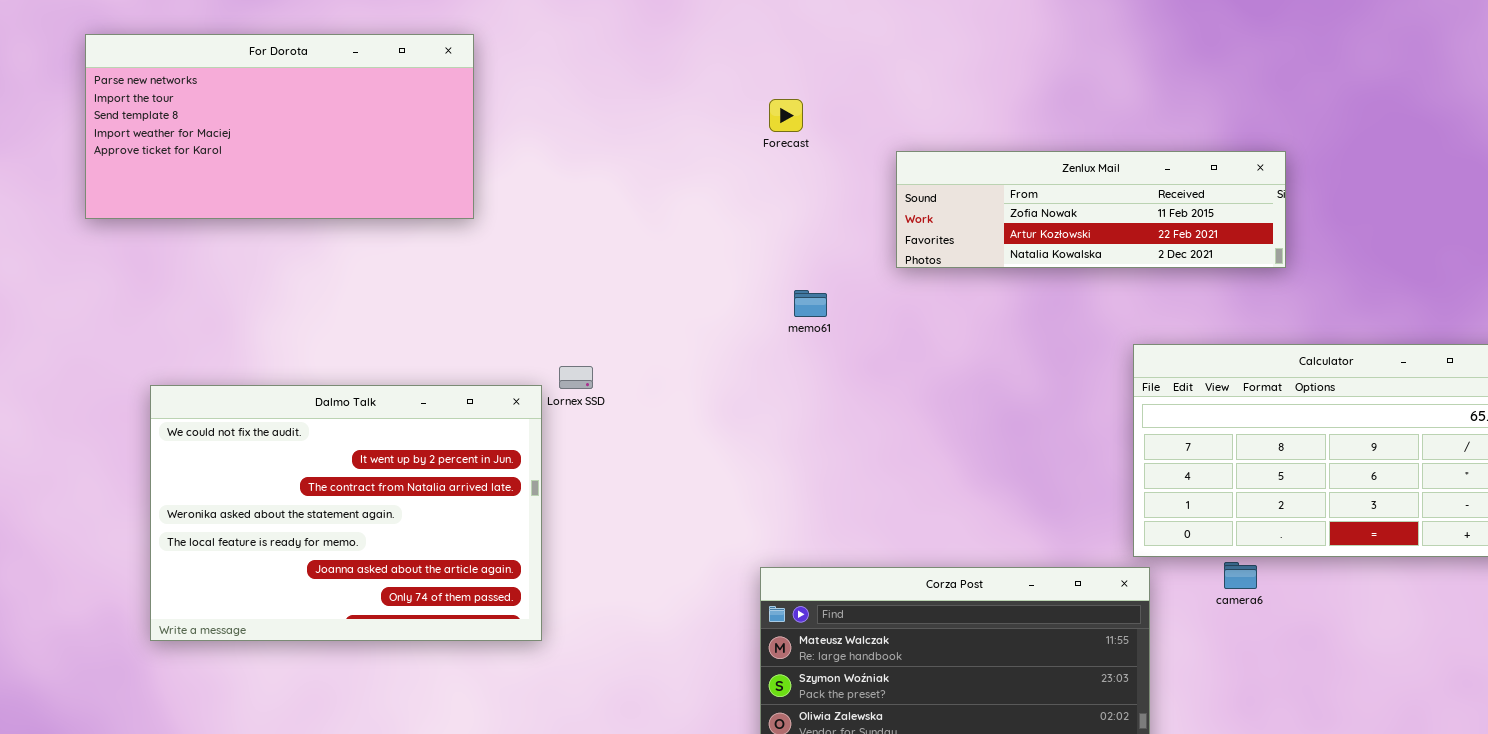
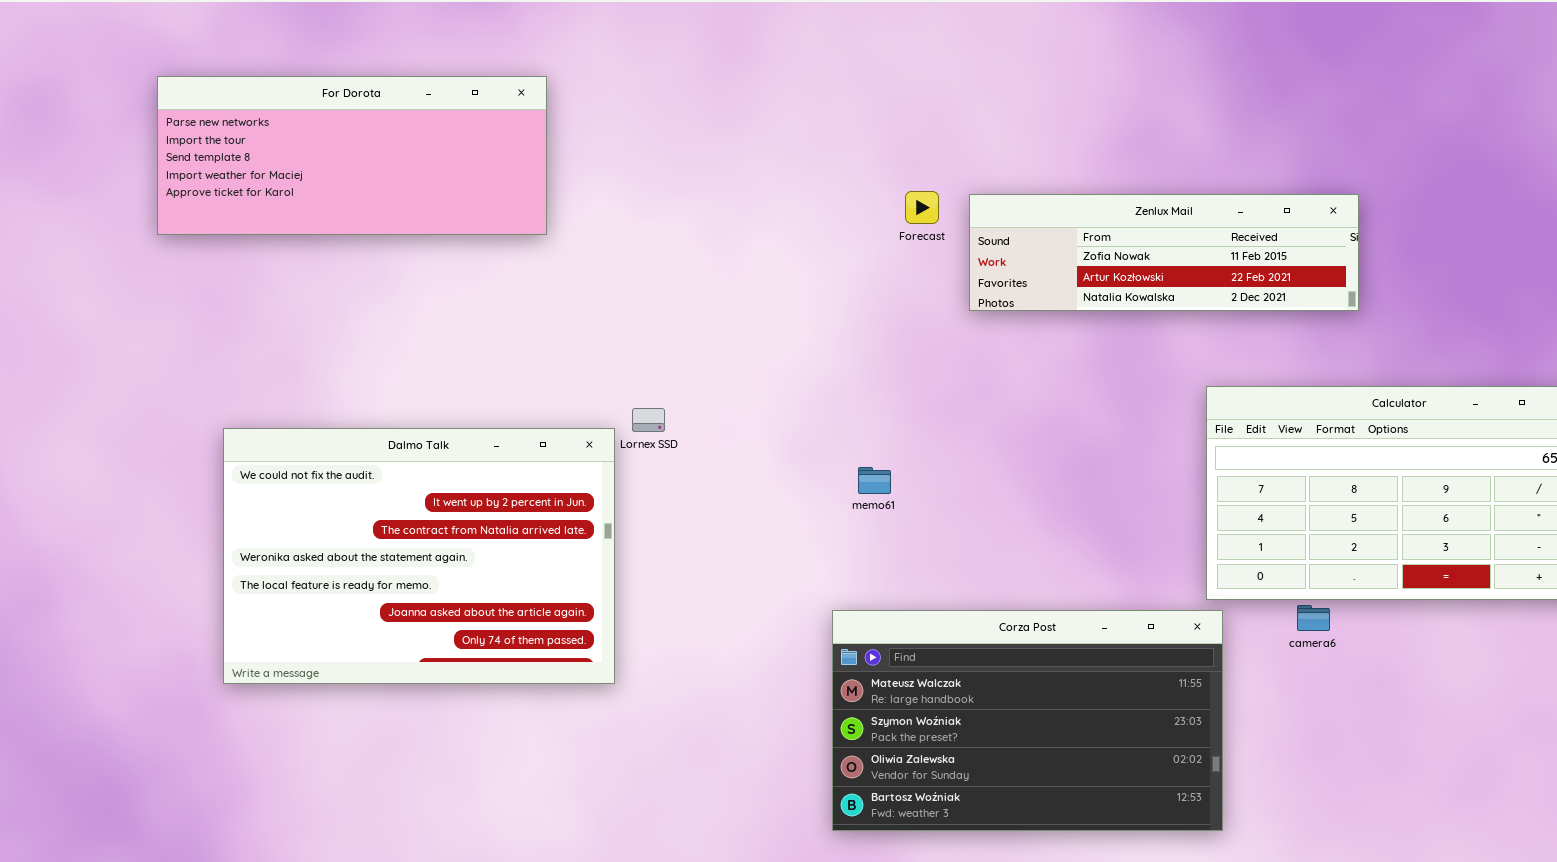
For Dorota: [85,34,474,219] -> [157,76,547,235], resized
Forecast: [769,99,803,132] -> [905,191,939,224], moved
memo61: [794,290,827,317] -> [858,467,891,494], moved

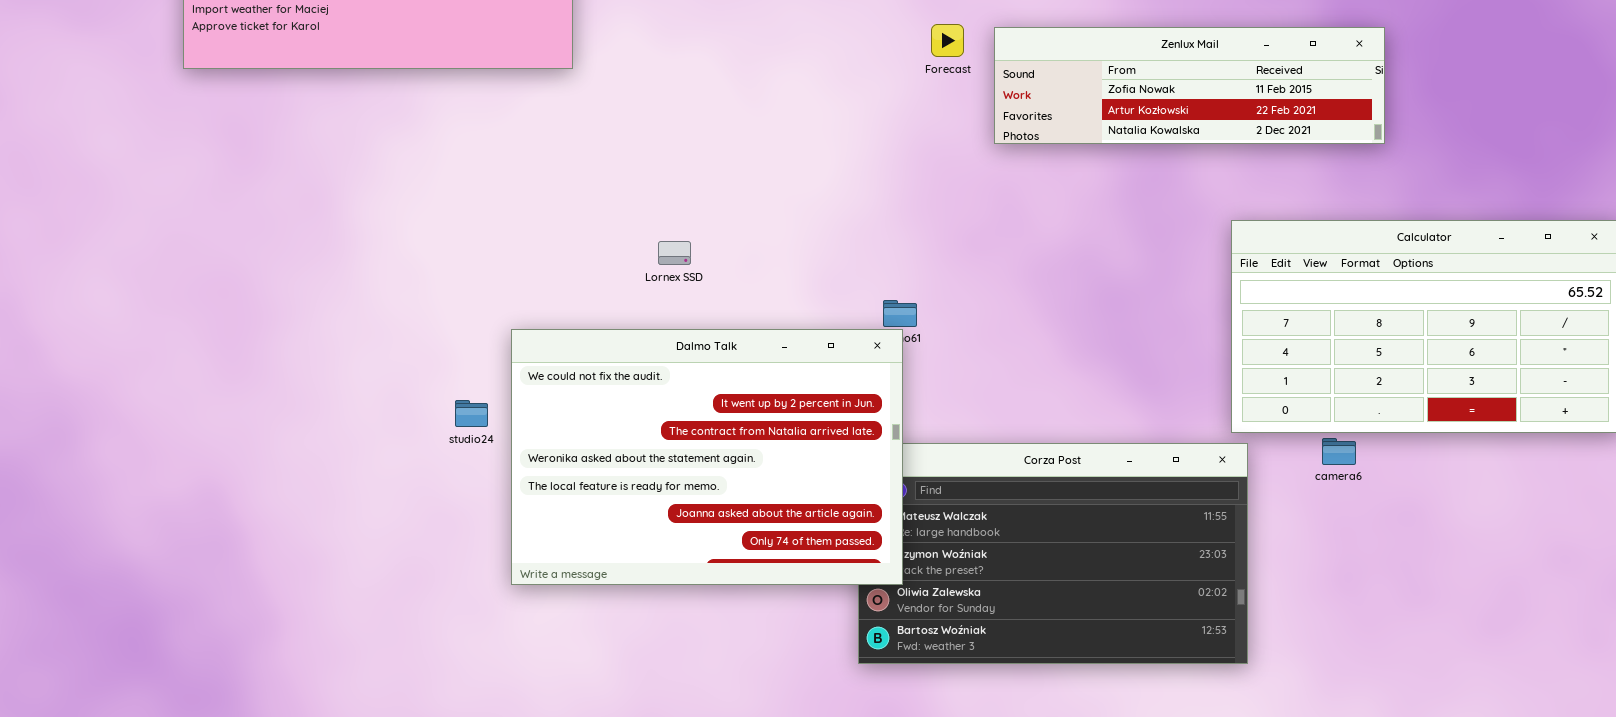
Dalmo Talk: [223,428,615,684] -> [511,329,903,585], moved

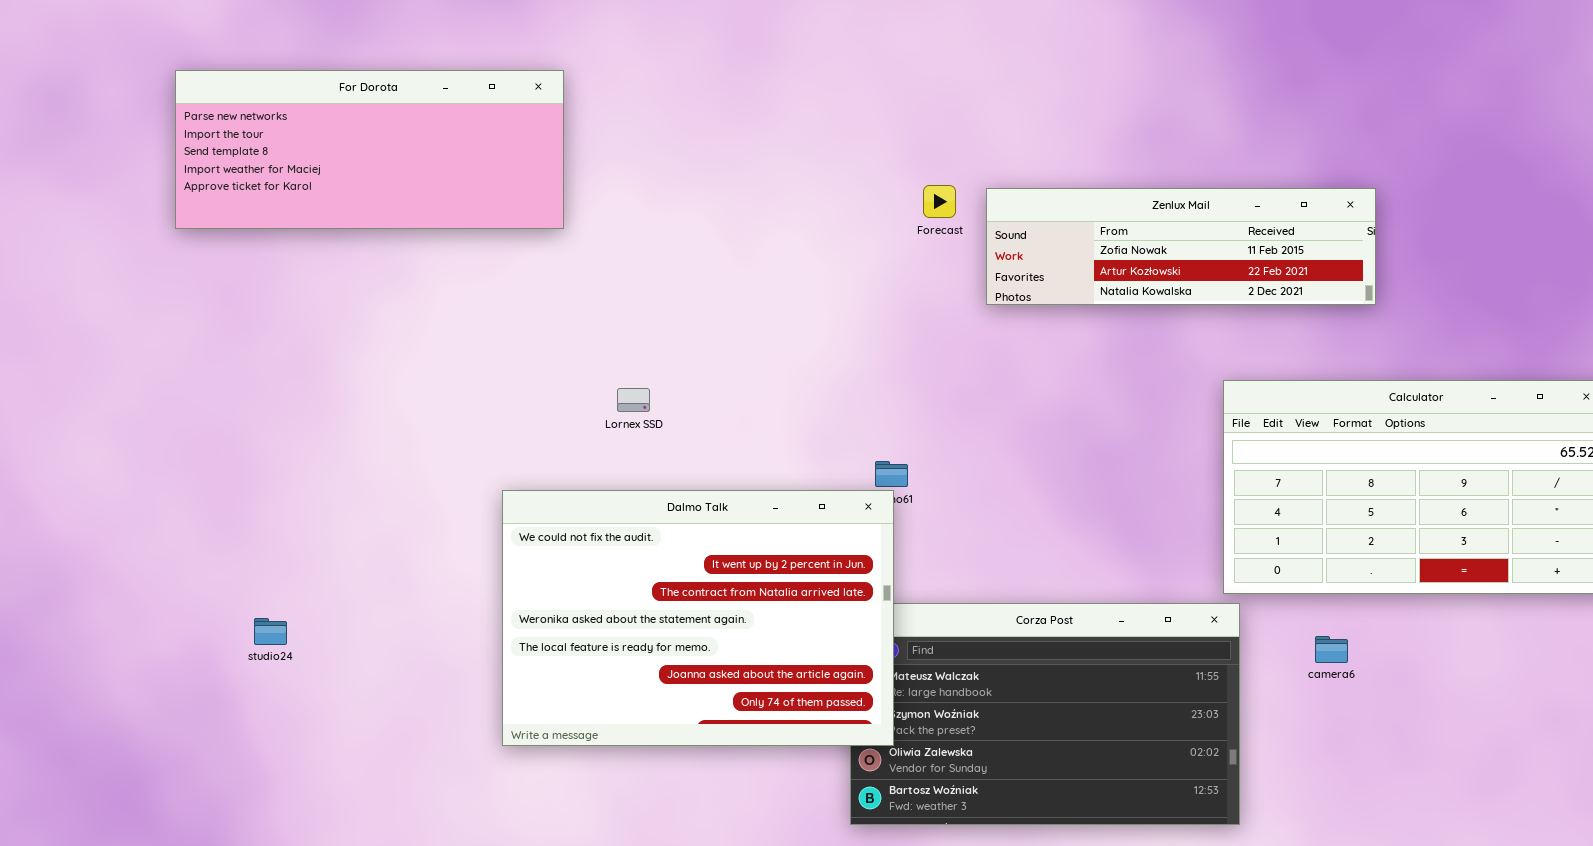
Lornex SSD: [658,241,691,265] -> [617,388,650,412], moved
studio24: [455,400,488,427] -> [254,618,287,645], moved
camera6: [1322,438,1356,465] -> [1315,636,1348,663], moved

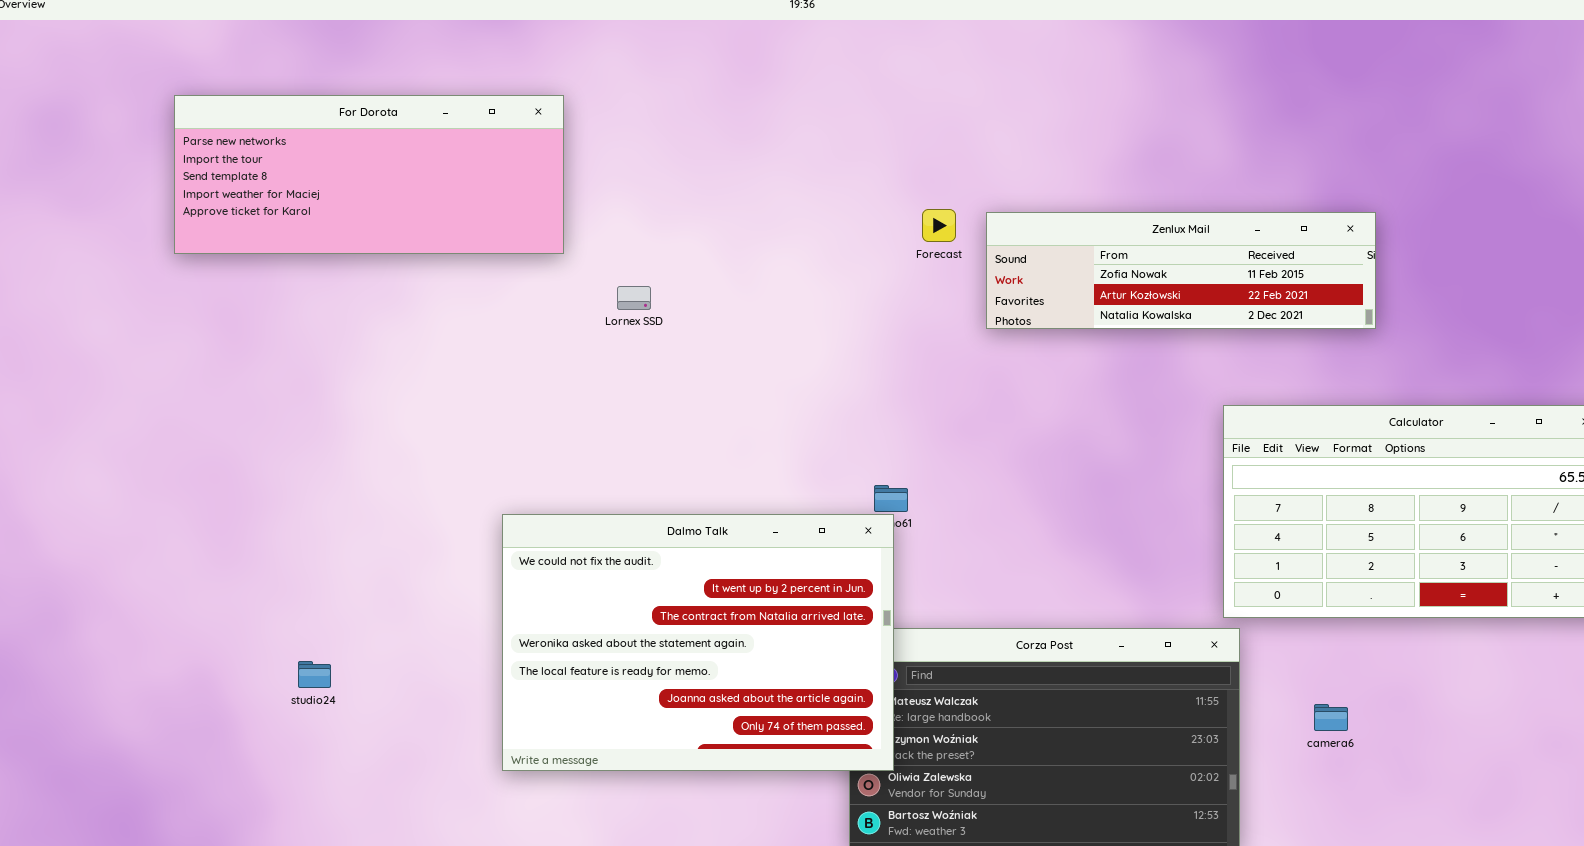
Lornex SSD: [617,388,650,412] -> [617,286,651,310], moved
studio24: [254,618,287,645] -> [298,661,331,688], moved
camera6: [1315,636,1348,663] -> [1314,704,1348,731], moved

